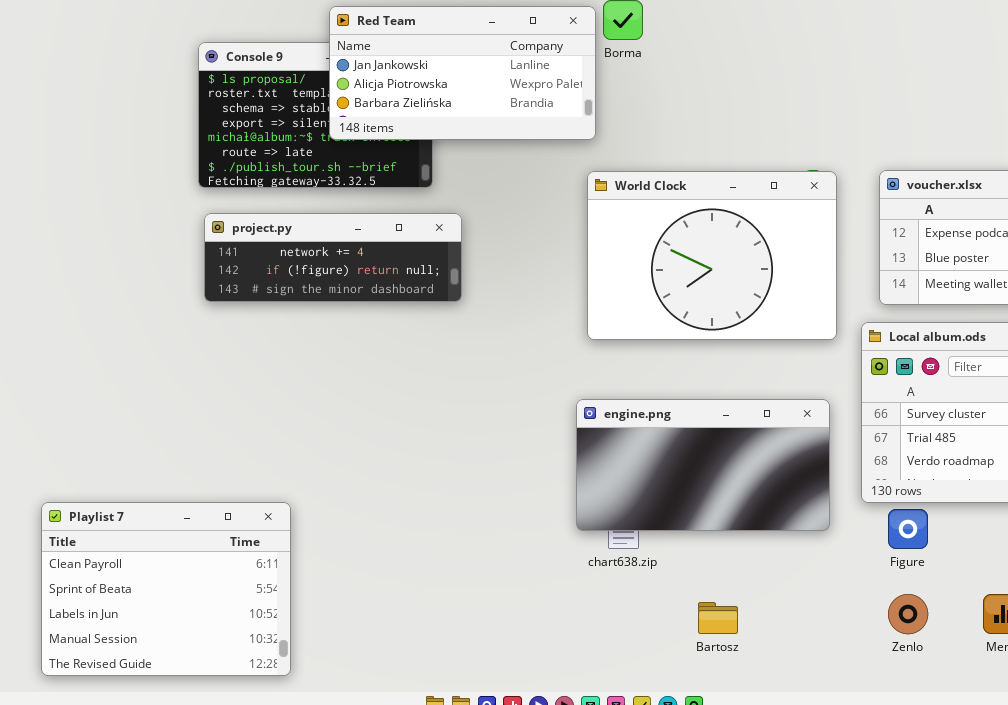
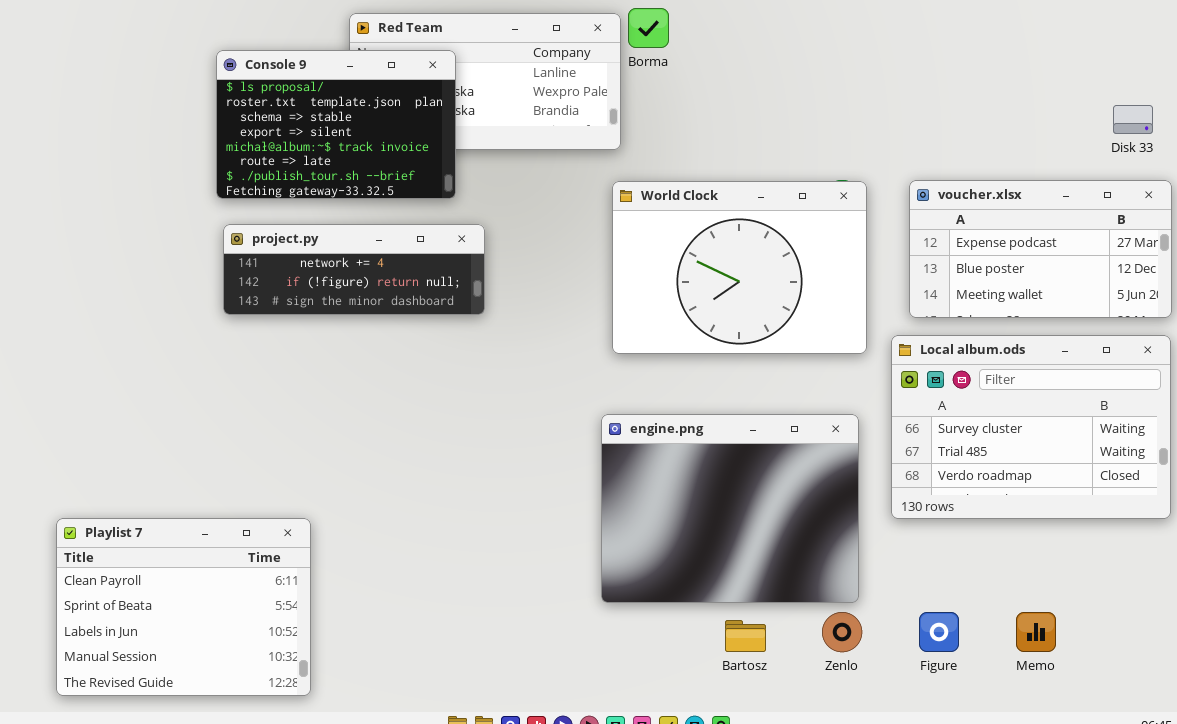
Console 9: [198,42,433,188] -> [216,50,456,199], raised
engine.png: [576,399,830,531] -> [601,414,859,603], resized
Figure: [888,509,928,549] -> [919,612,959,652], moved
Zenlo: [888,594,928,634] -> [822,612,862,652], moved

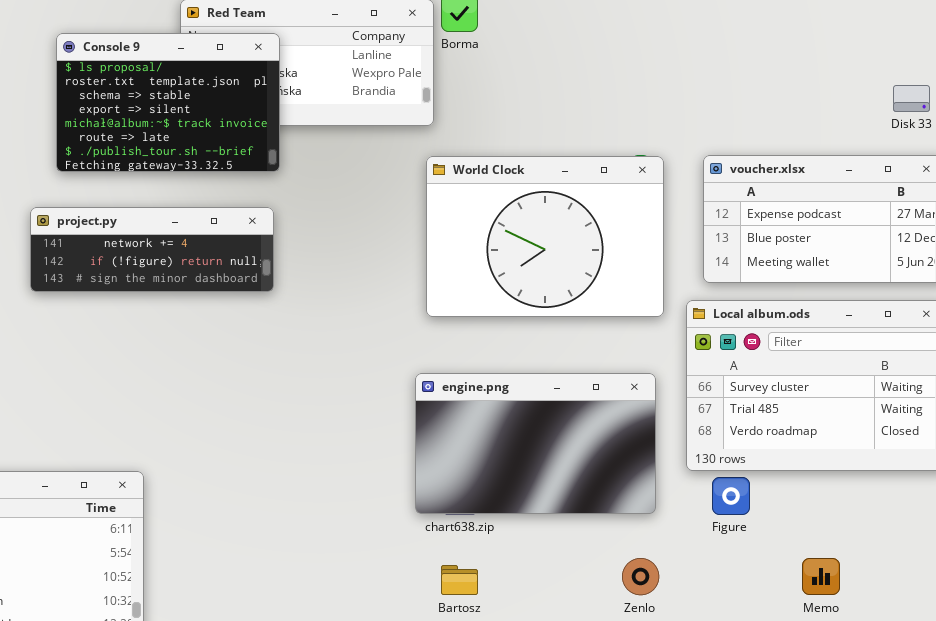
project.py: [223,224,485,315] -> [30,207,274,292], moved
engine.png: [601,414,859,603] -> [415,373,656,514], resized
Figure: [919,612,959,652] -> [712,477,750,515], moved
Bartosz: [725,620,766,652] -> [441,565,478,595], moved

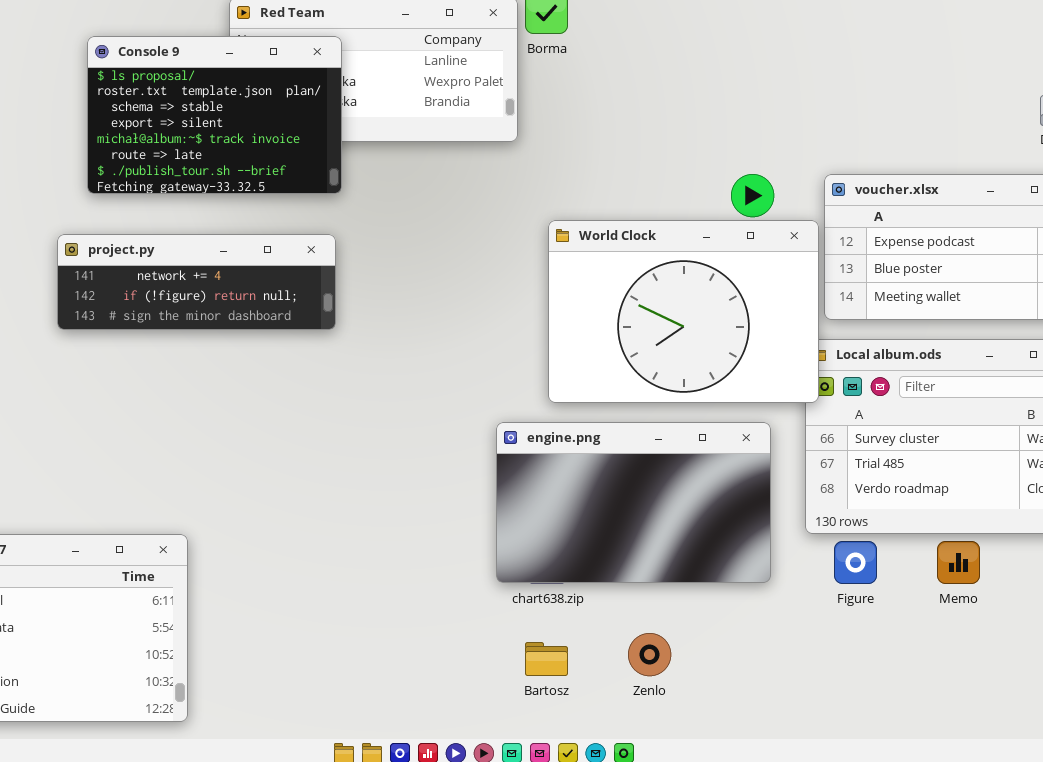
World Clock: [426,156,664,317] -> [548,220,819,403], moved
Zenlo: [622,558,659,595] -> [628,633,671,676], moved
Memo: [802,558,840,595] -> [937,541,980,584], moved

